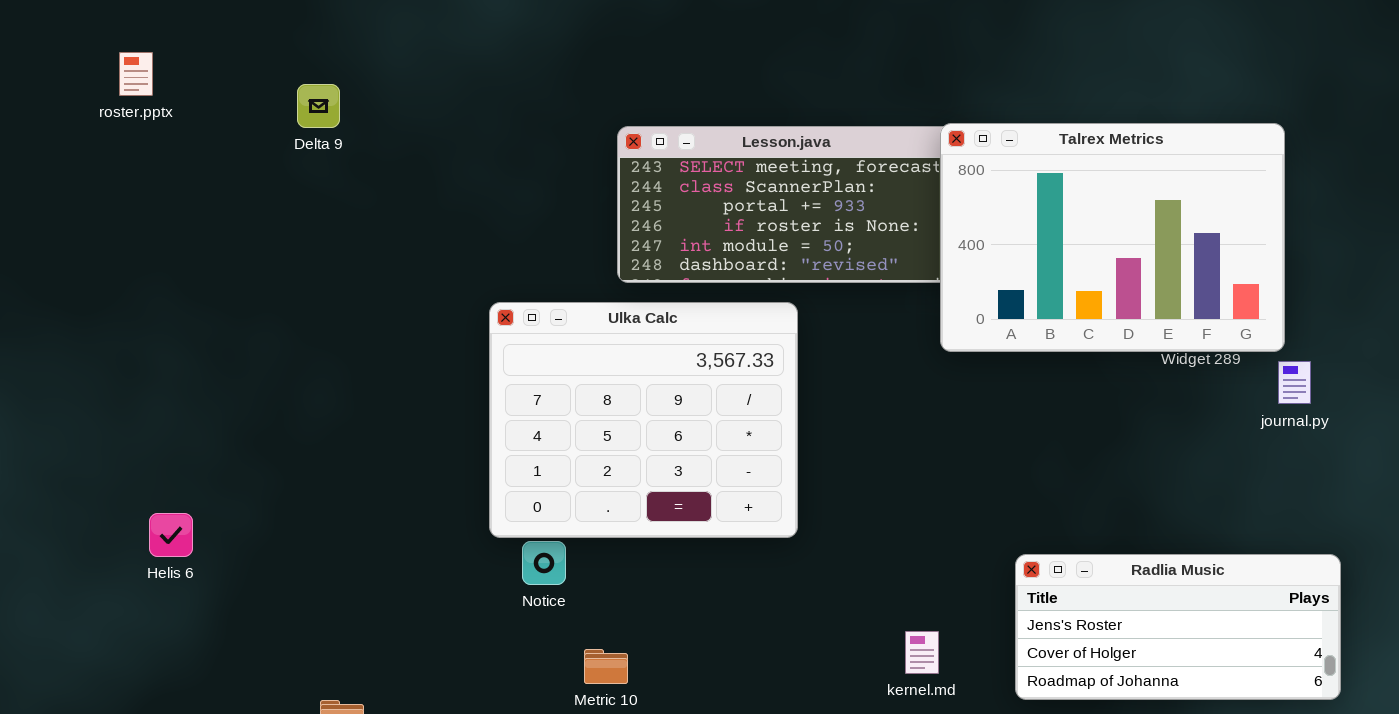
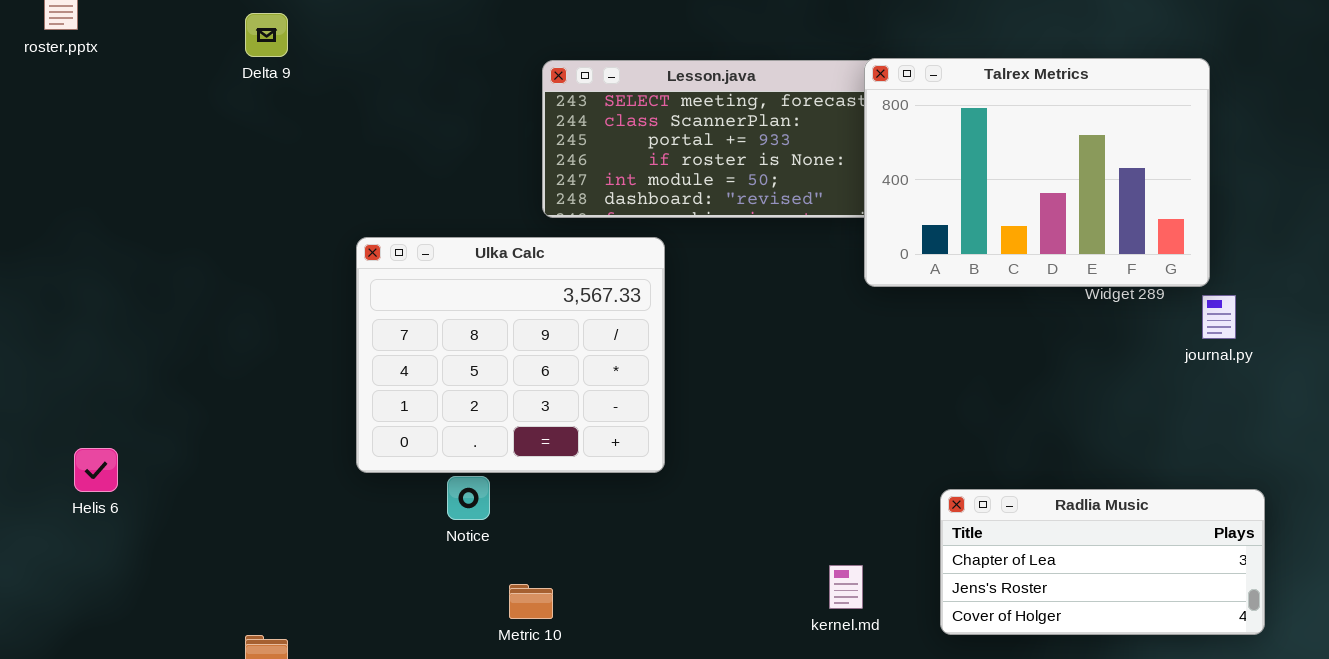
Delta 9: [297,84,340,128] -> [245,13,288,57], moved
Ulka Calc: [489,302,798,538] -> [356,237,665,473], moved
Radlia Music: [1015,554,1341,700] -> [940,489,1265,635], scrolled up 1 row

